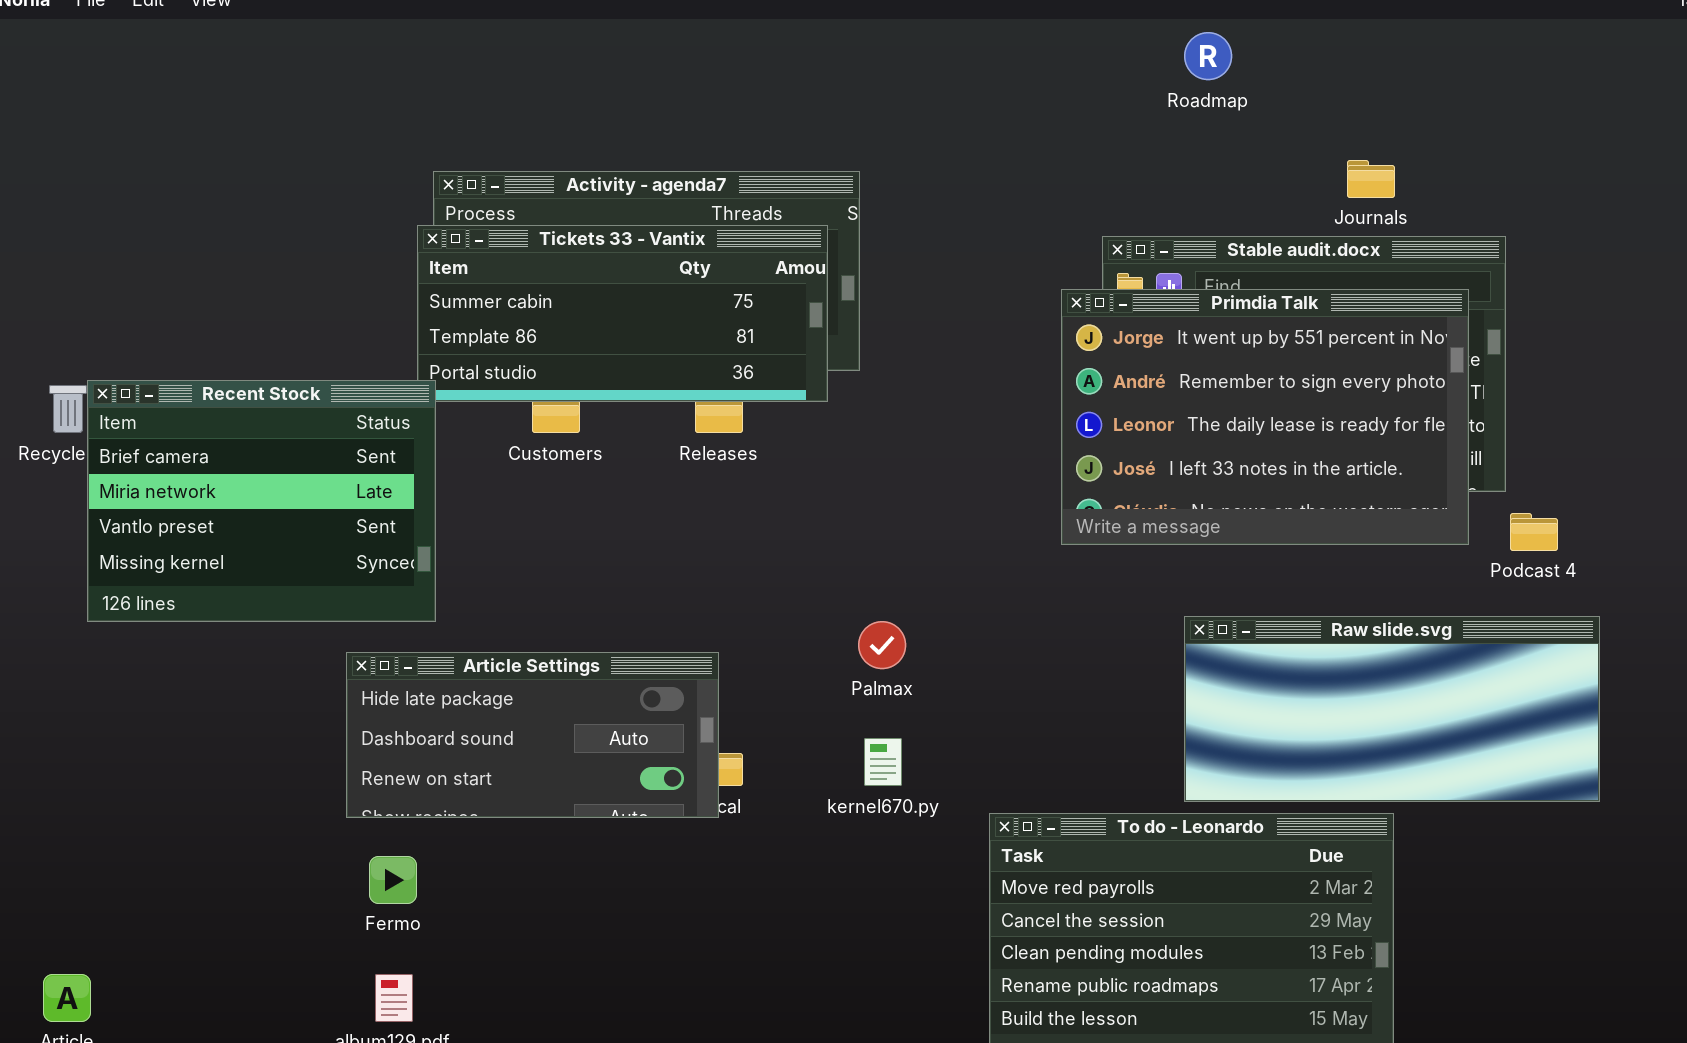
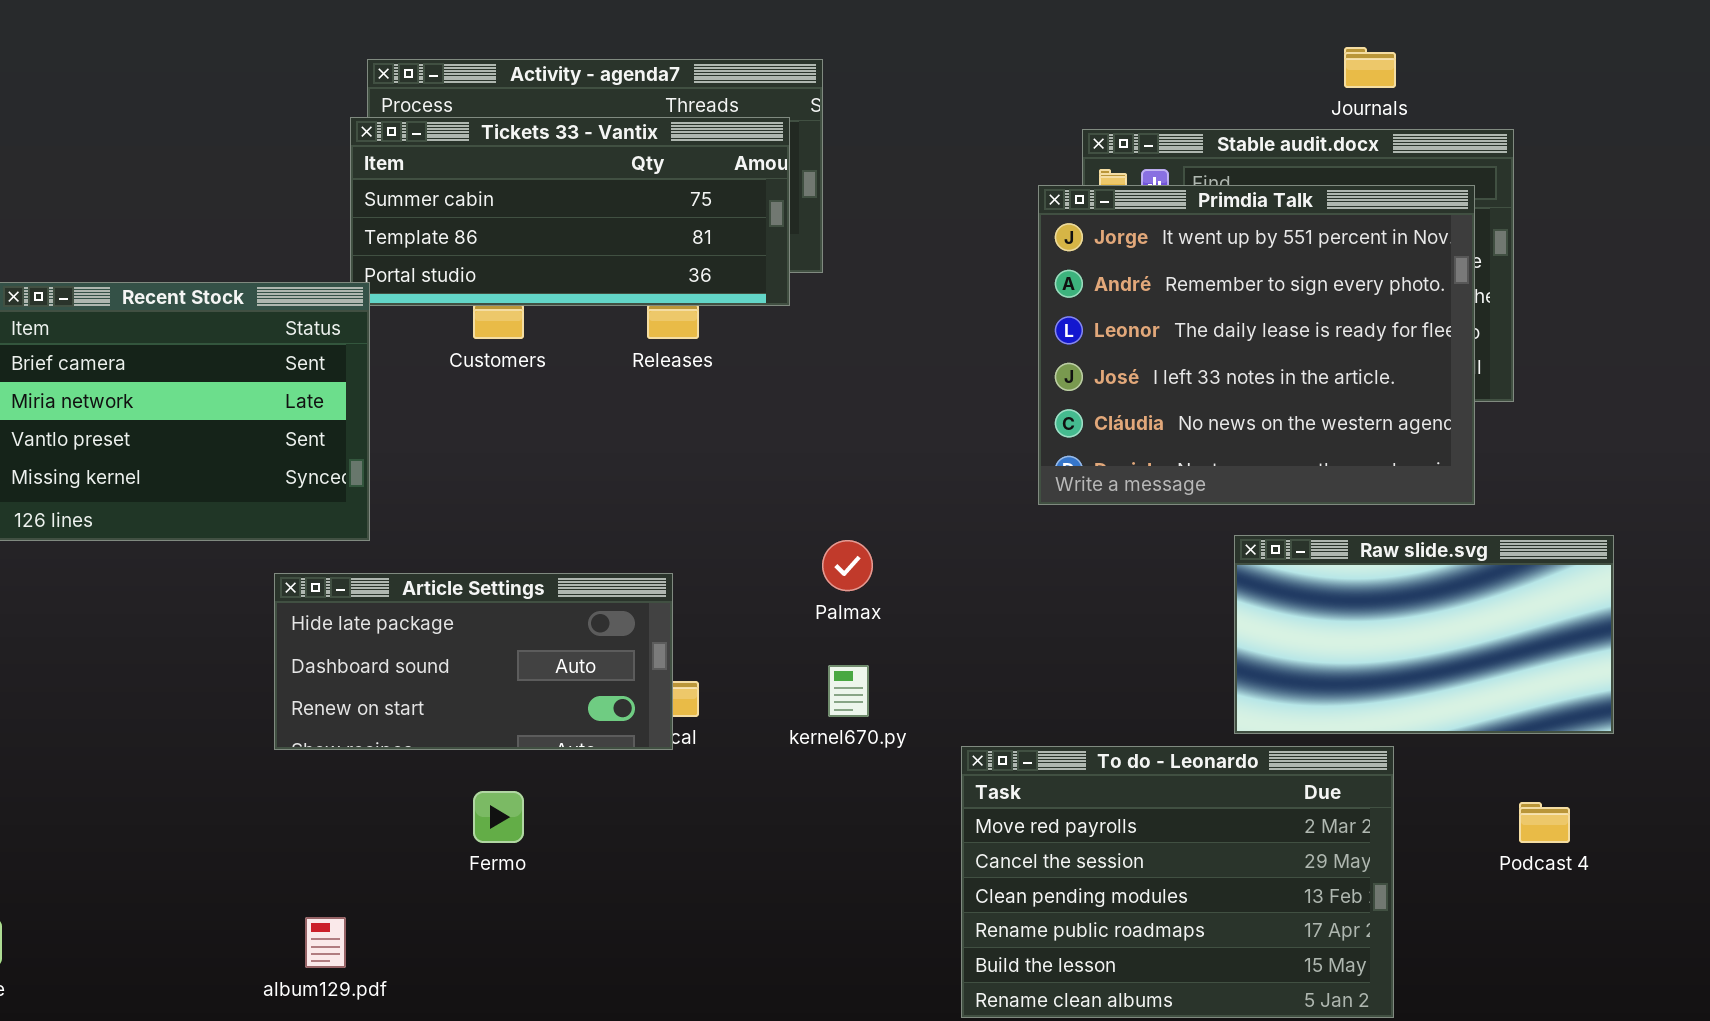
Primdia Talk: [1061,289,1469,545] -> [1038,185,1475,505], resized
Podcast 4: [1510,513,1558,551] -> [1519,802,1570,843], moved
Raw slide.svg: [1184,616,1600,802] -> [1234,535,1614,734], resized
Fermo: [369,856,417,904] -> [473,791,524,843], moved

